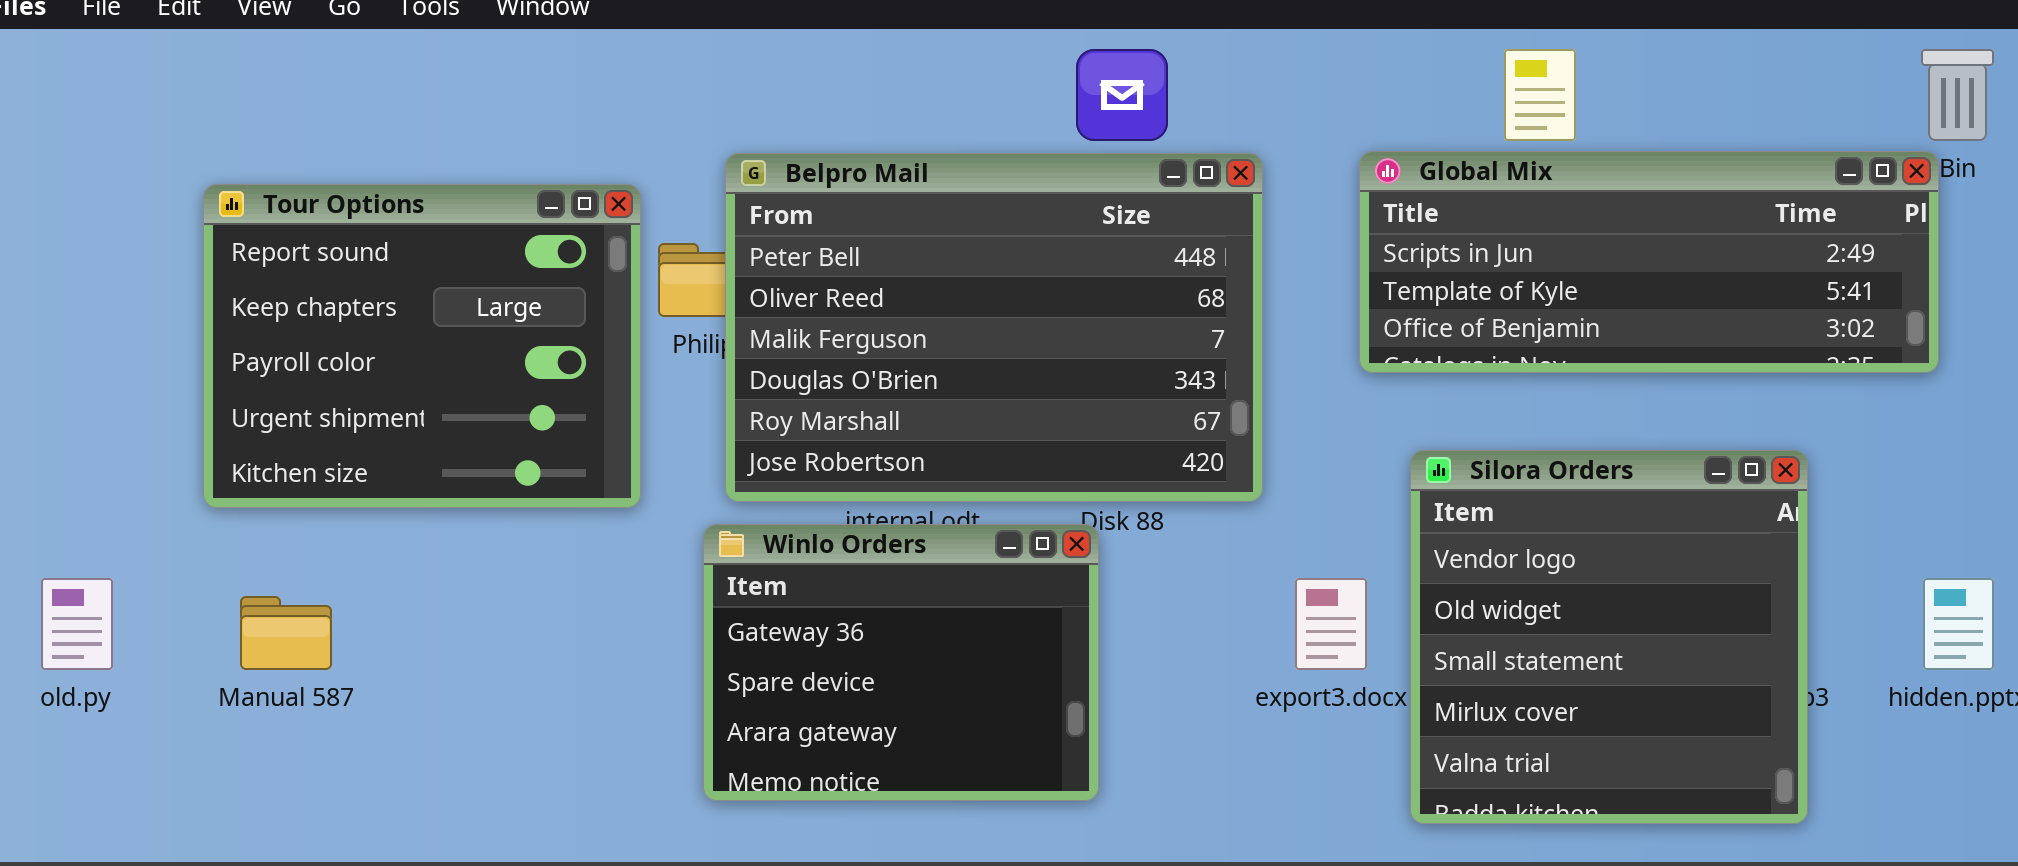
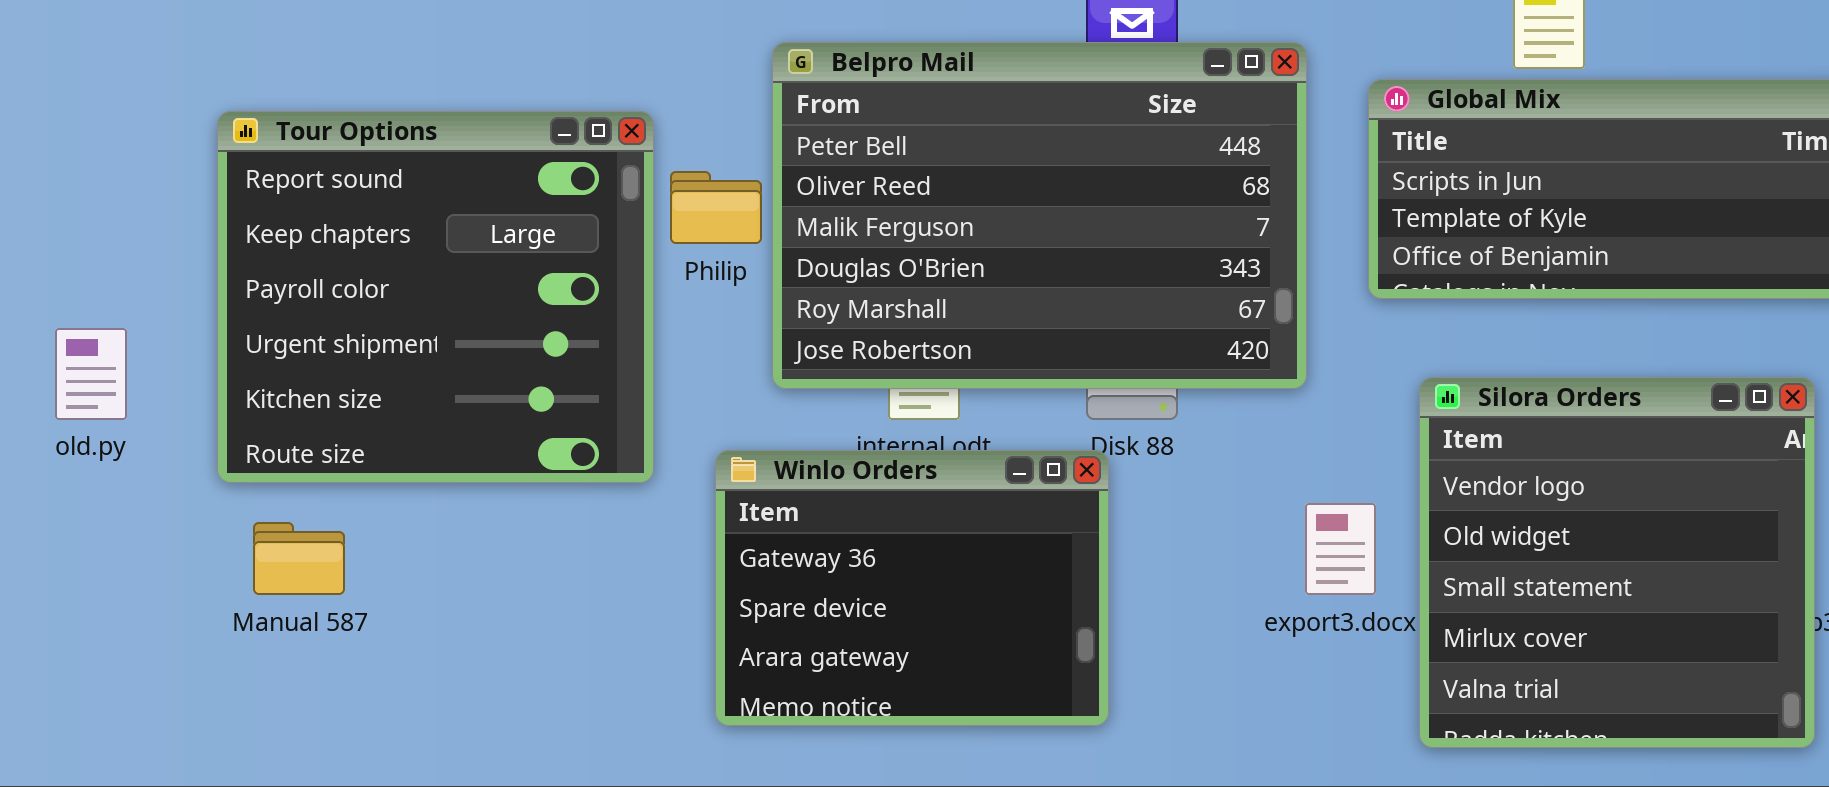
Belpro Mail: [725,153,1263,502] -> [772,42,1307,389], moved
Tour Options: [203,184,641,508] -> [217,111,654,483], resized
old.py: [41,578,113,670] -> [55,328,127,420], moved

